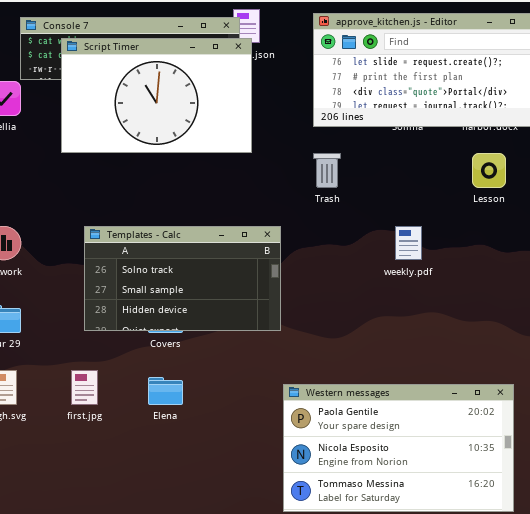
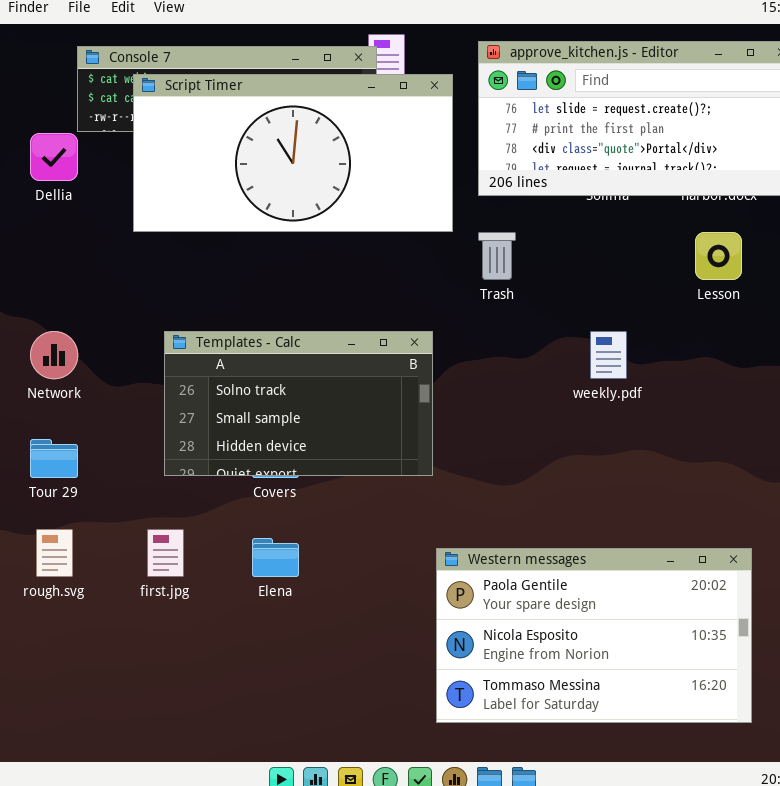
Script Timer: [61,38,252,153] -> [133,74,453,232], resized

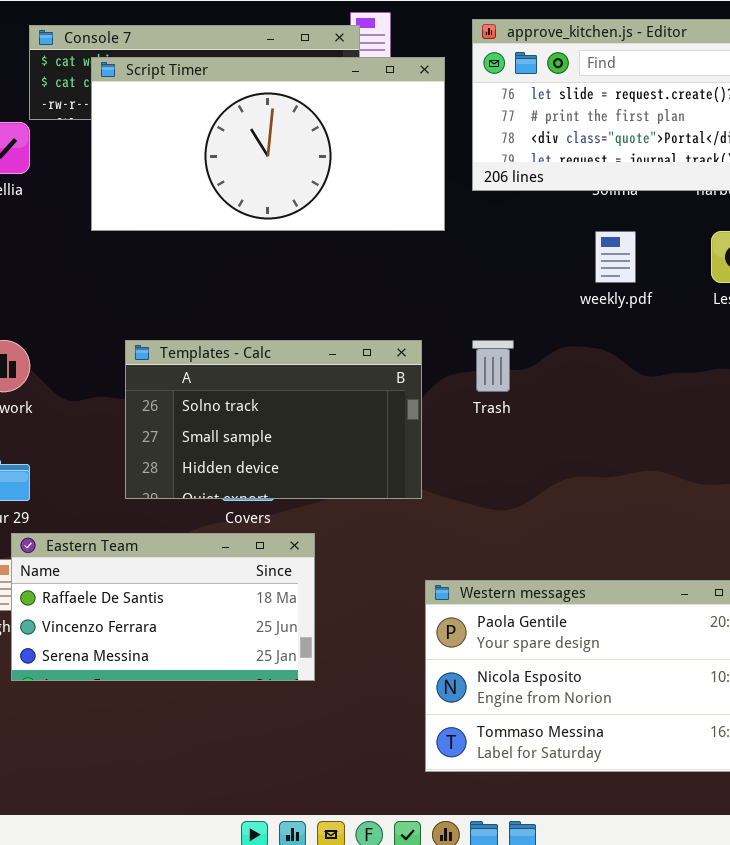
Trash: [478,232,516,280] -> [472,340,514,392], moved
weekly.pdf: [590,331,627,379] -> [595,231,636,283], moved
Eastern Team: none -> [11,533,315,681], opened

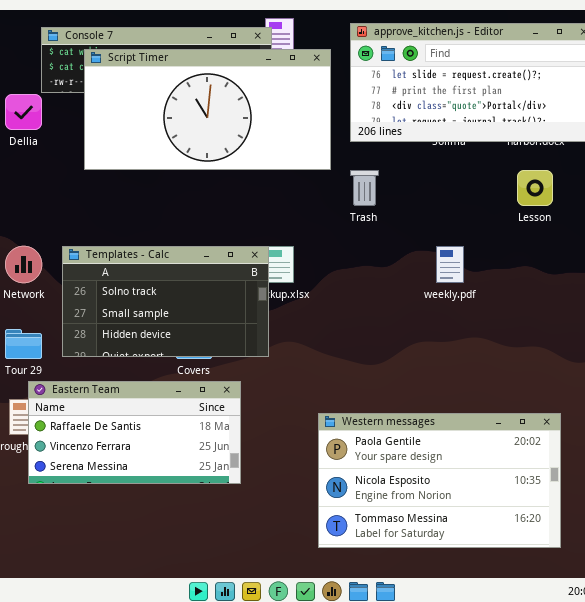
weekly.pdf: [595,231,636,283] -> [436,246,464,283], moved
Templates - Calc: [125,340,422,499] -> [62,246,269,357], moved
Trash: [472,340,514,392] -> [350,170,379,206], moved

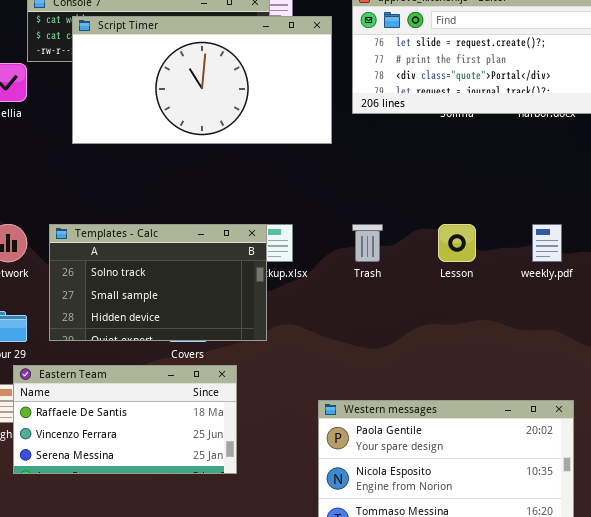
Trash: [350,170,379,206] -> [352,224,383,262], moved
Lesson: [517,170,553,206] -> [438,224,476,262], moved
weekly.pdf: [436,246,464,283] -> [532,224,562,262], moved

